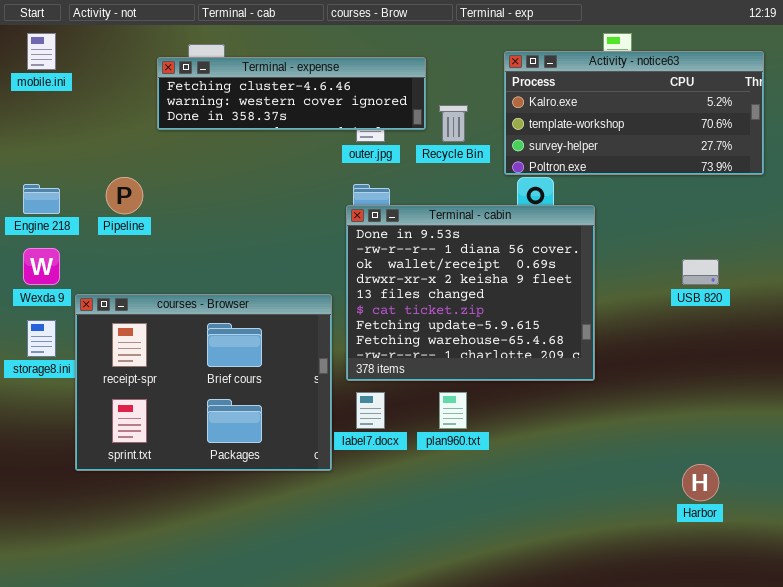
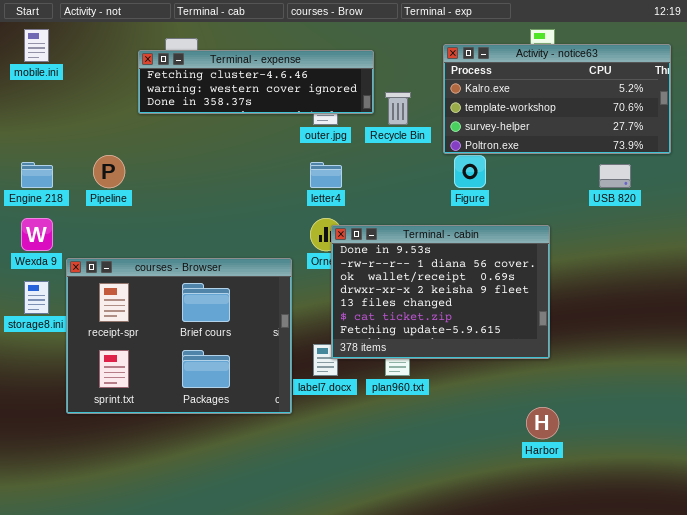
Terminal - cabin: [346,205,595,381] -> [331,225,550,359], moved, resized
USB 820: [682,259,719,285] -> [599,164,631,188], moved
Harbor: [682,464,719,501] -> [526,407,559,439], moved

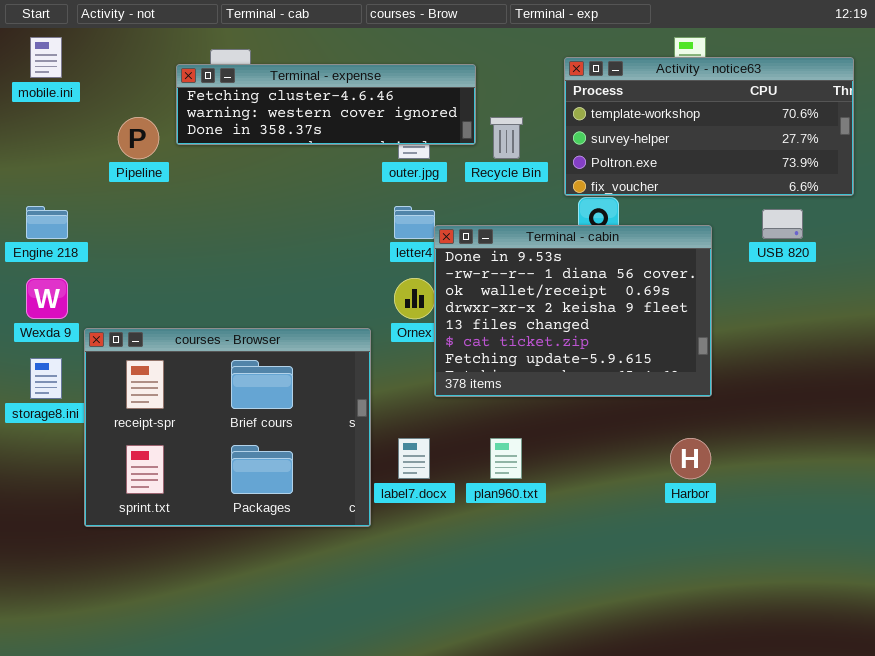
Activity - notice63: [443,44,671,154] -> [564,57,854,196], scrolled down 1 row
Pipeline: [93,155,125,188] -> [118,117,159,159], moved
Terminal - cabin: [331,225,550,359] -> [434,225,712,397], moved
Harbor: [526,407,559,439] -> [670,438,711,479], moved

